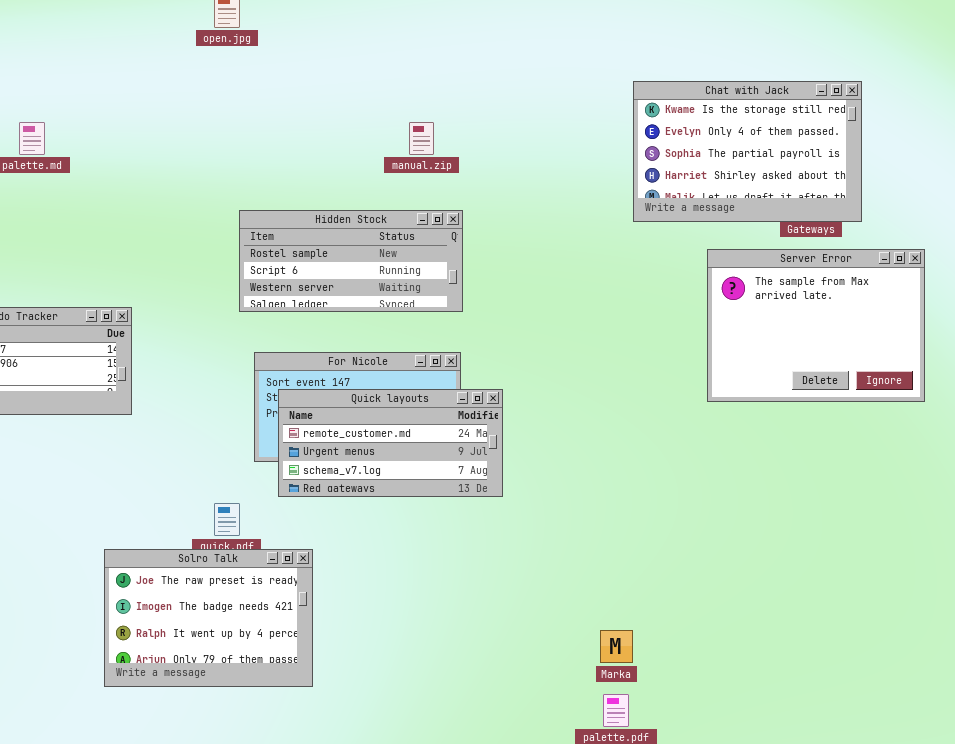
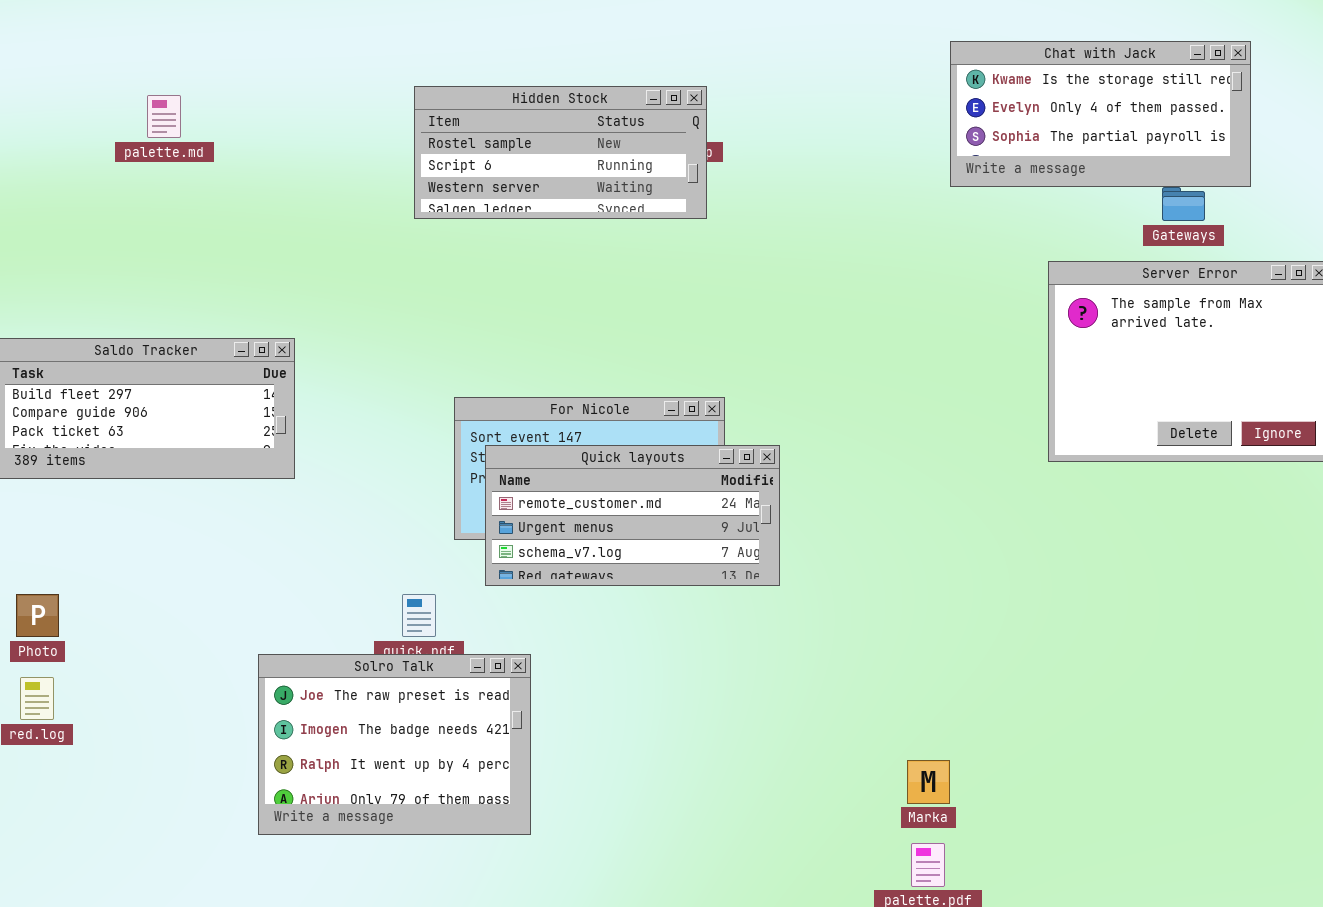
Chat with Jack: [633,81,862,222] -> [950,41,1251,187], resized
Hidden Stock: [239,210,463,312] -> [414,86,707,219], moved

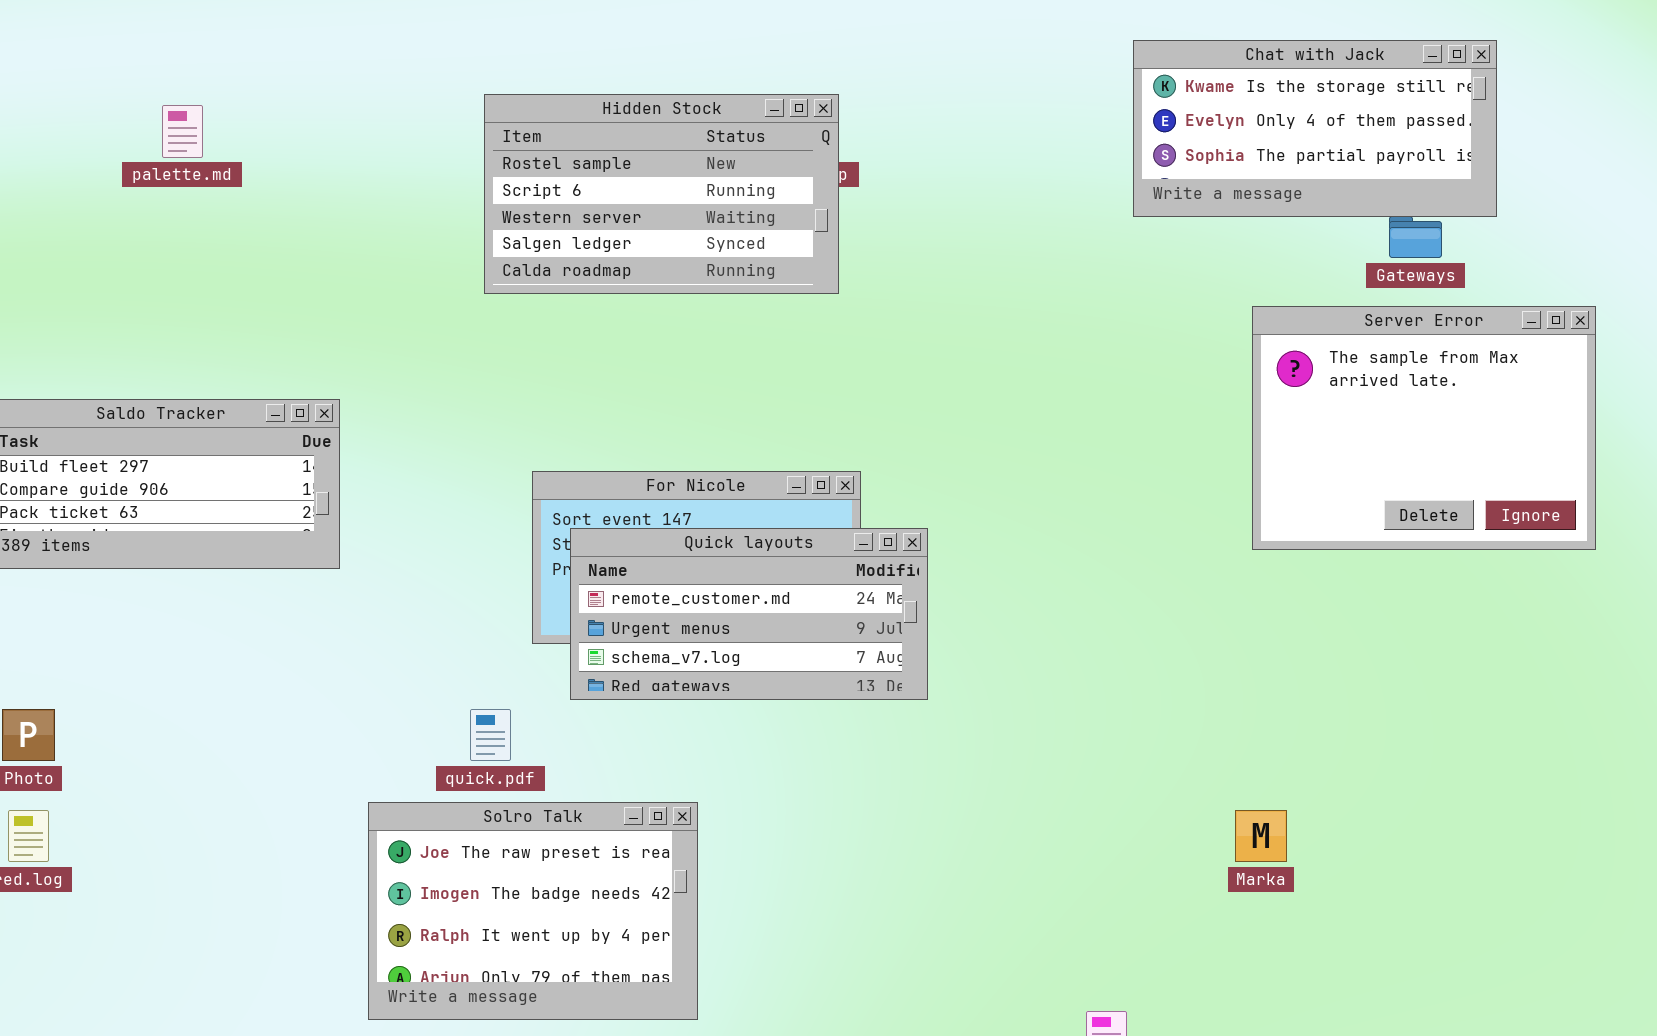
Hidden Stock: [414,86,707,219] -> [484,94,839,294], resized
Solro Talk: [258,654,531,835] -> [368,802,698,1020], moved
Marka: [907,760,950,804] -> [1235,810,1287,862], moved

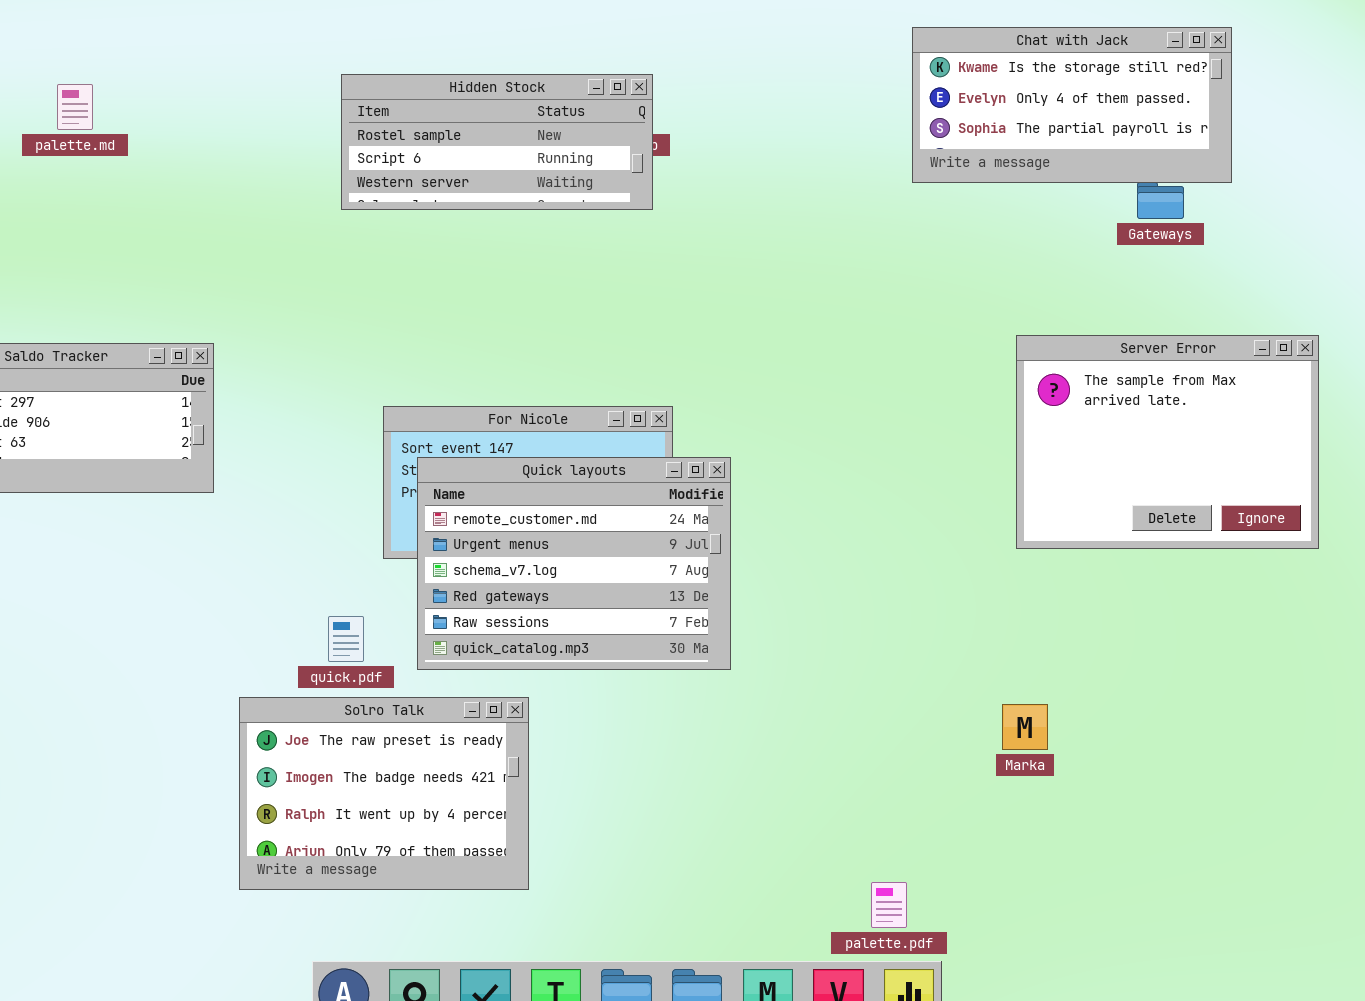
Hidden Stock: [484,94,839,294] -> [341,74,653,210], resized
Server Error: [1252,306,1596,550] -> [1016,335,1319,549], moved
Quick layouts: [570,528,928,700] -> [417,457,731,670], resized

